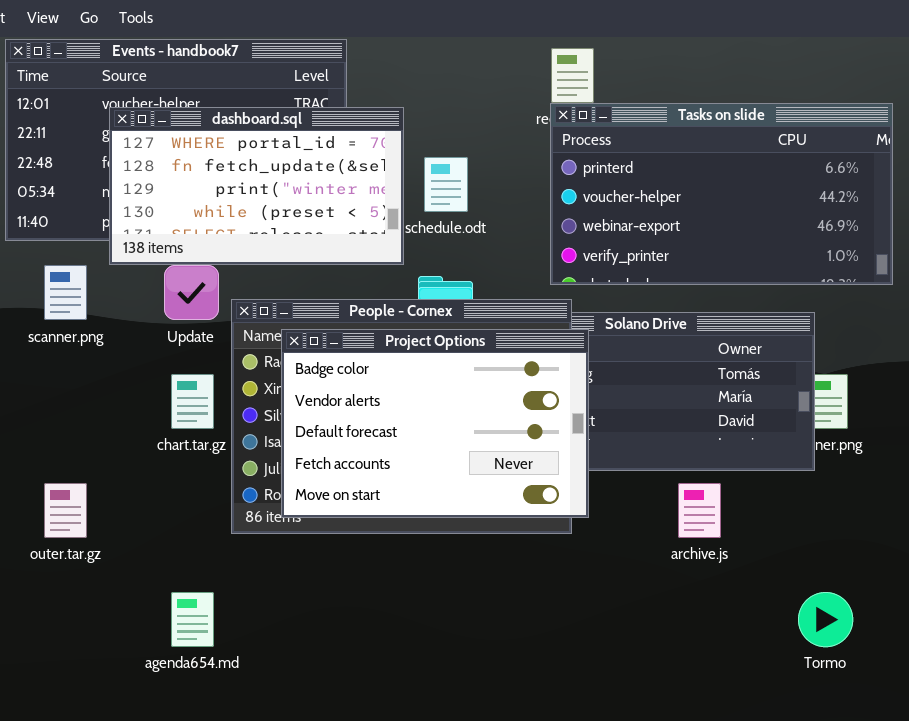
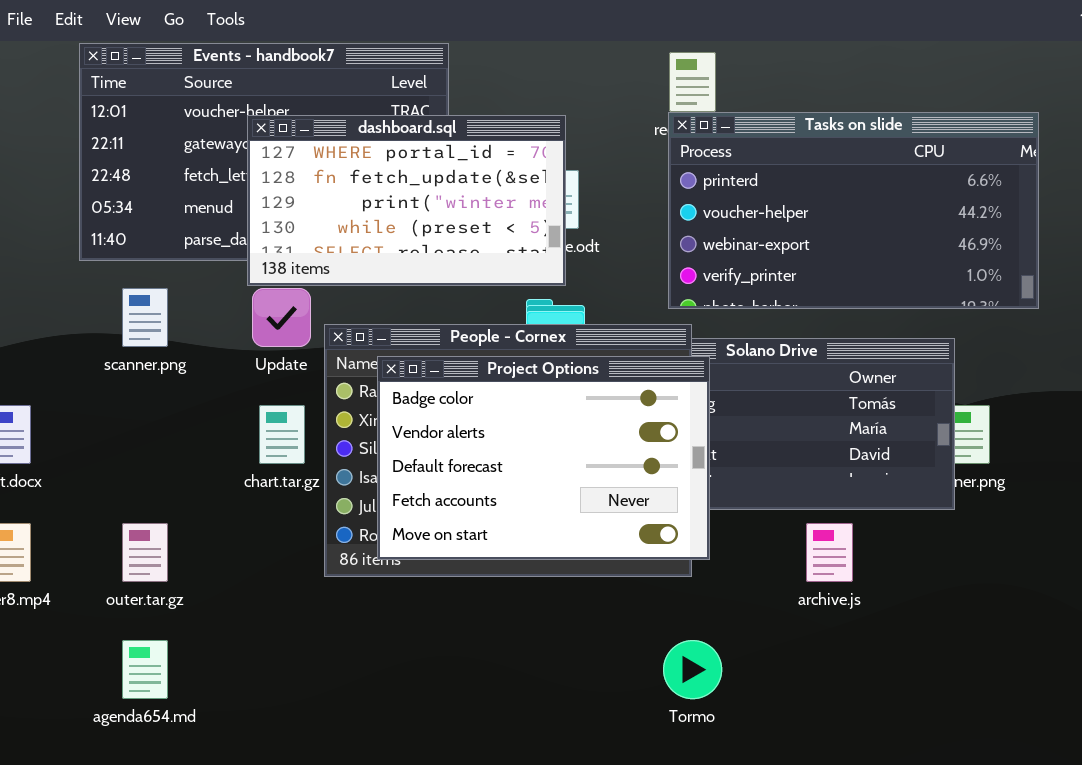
dashboard.sql: [109,107,404,265] -> [247,115,566,286], moved
agenda654.md: [171,592,214,647] -> [122,640,168,699], moved
Tormo: [798,592,853,647] -> [663,640,722,699], moved

